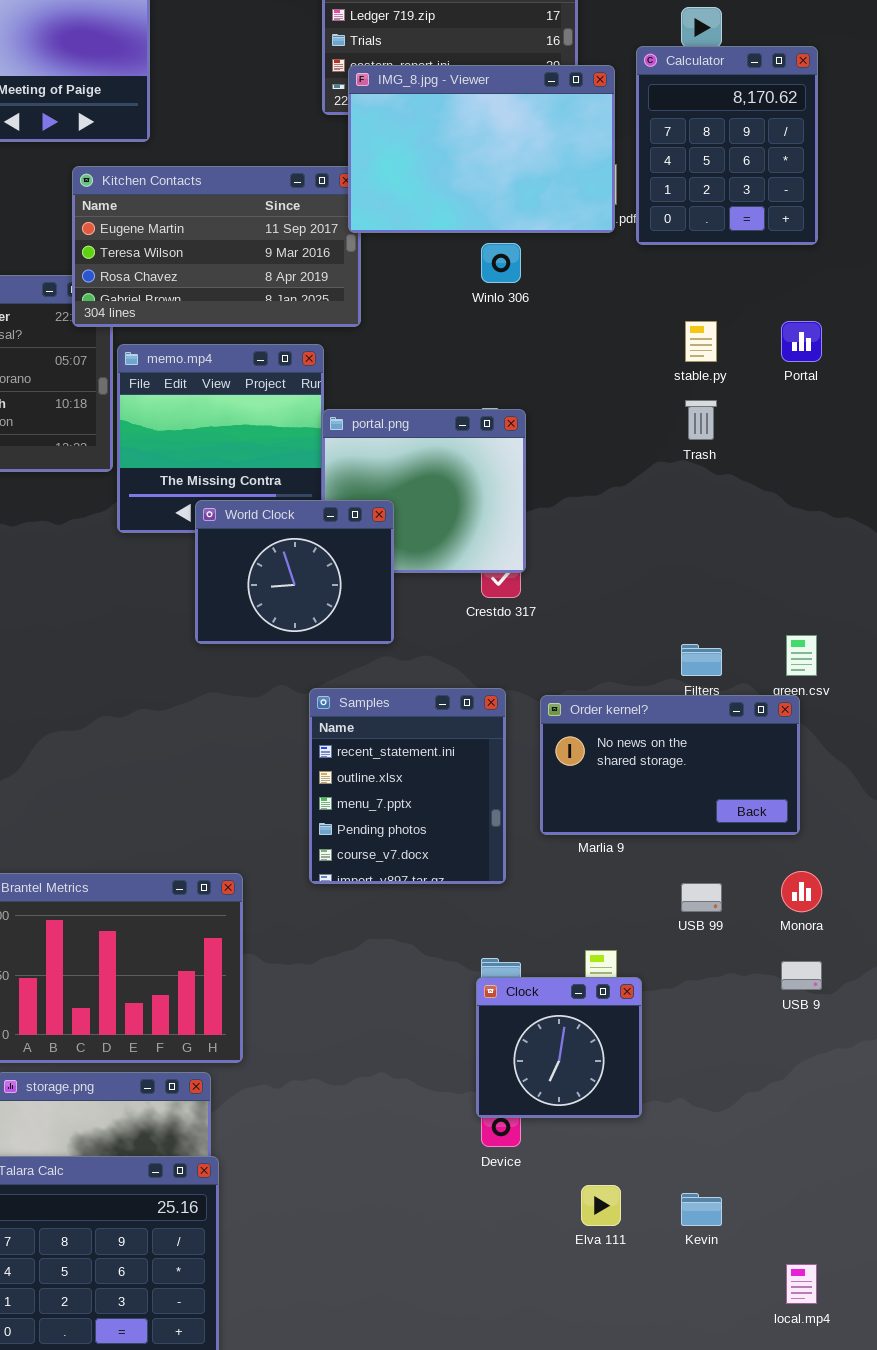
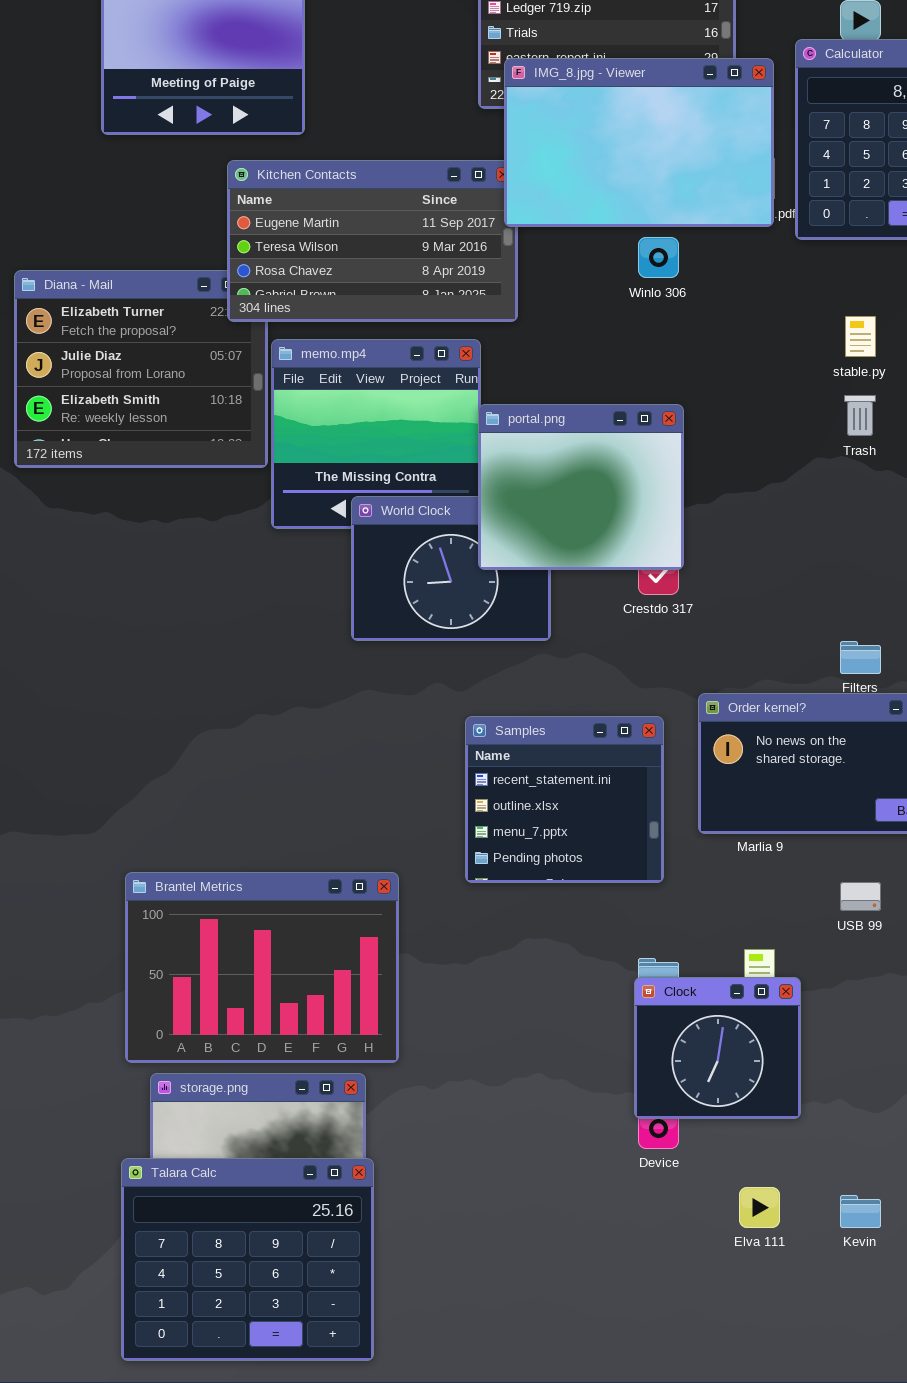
portal.png: [322,409,526,573] -> [478,404,684,570], raised
Samples: [309,688,506,884] -> [465,716,664,883], resized

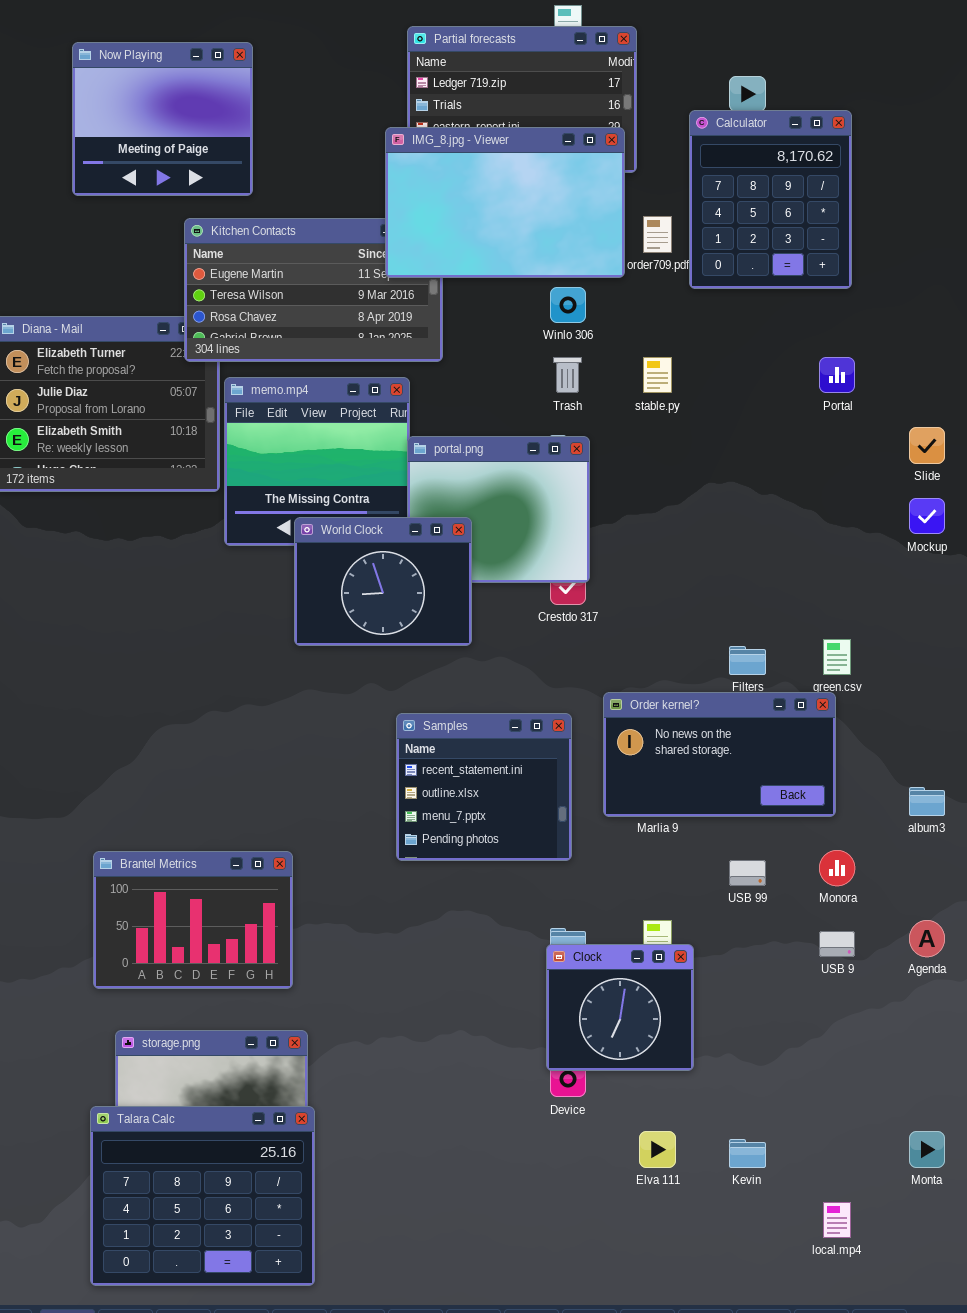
IMG_8.jpg - Viewer: [504,58,774,227] -> [385,127,625,278], moved
stable.py: [845,316,876,357] -> [643,357,672,393], moved
Trash: [844,395,876,436] -> [553,357,582,393], moved
World Clock: [351,496,551,641] -> [294,517,472,646], raised
Brantel Metrics: [125,872,399,1063] -> [93,851,293,989], resized

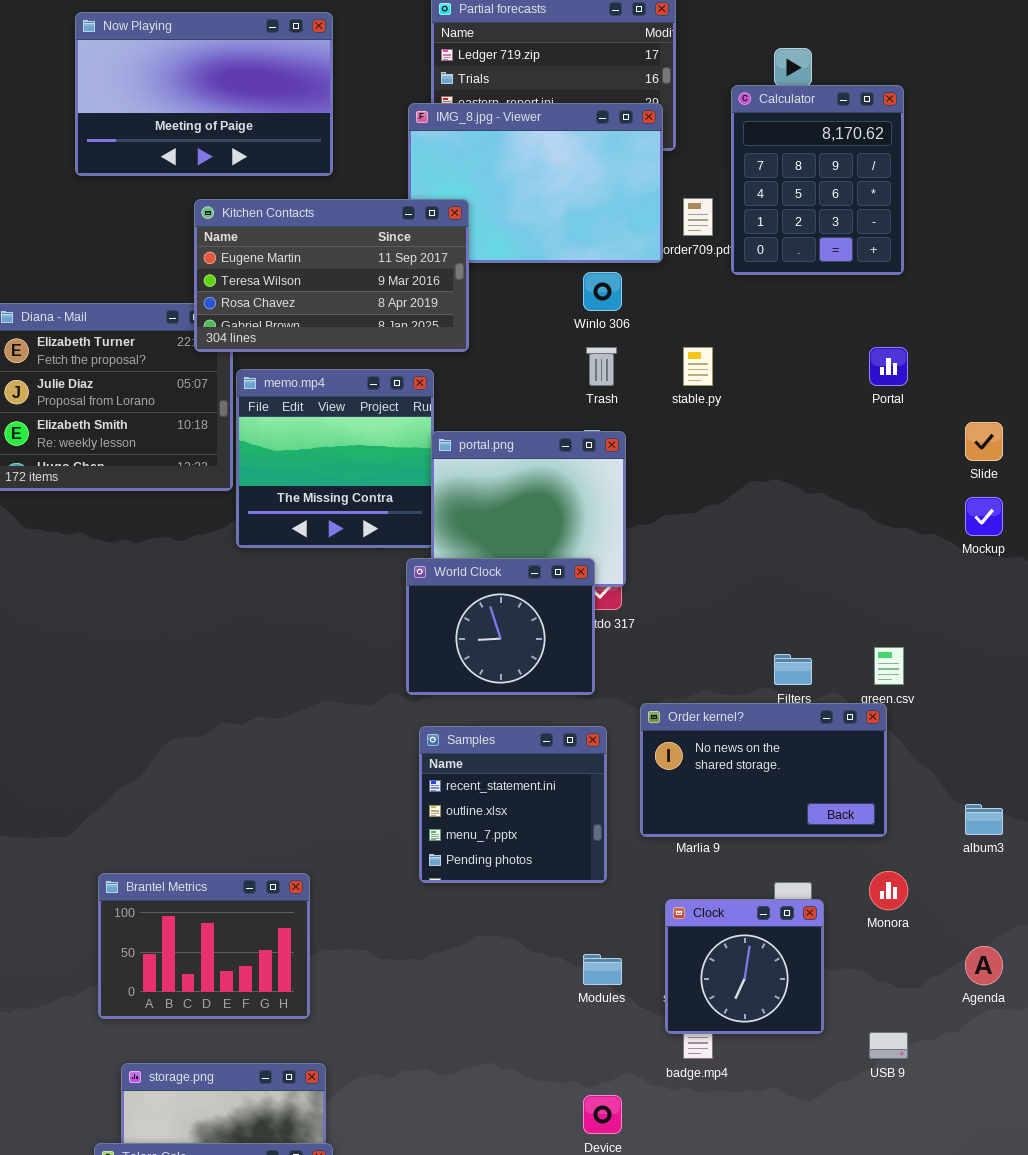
Now Playing: [72,42,253,196] -> [75,12,333,176], resized
Kitchen Contacts: [184,218,443,362] -> [194,199,469,352], raised
World Clock: [294,517,472,646] -> [406,558,595,695], moved
USB 9: [819,931,855,957] -> [869,1032,908,1059], moved
Clock: [546,944,694,1071] -> [665,899,824,1034], moved

